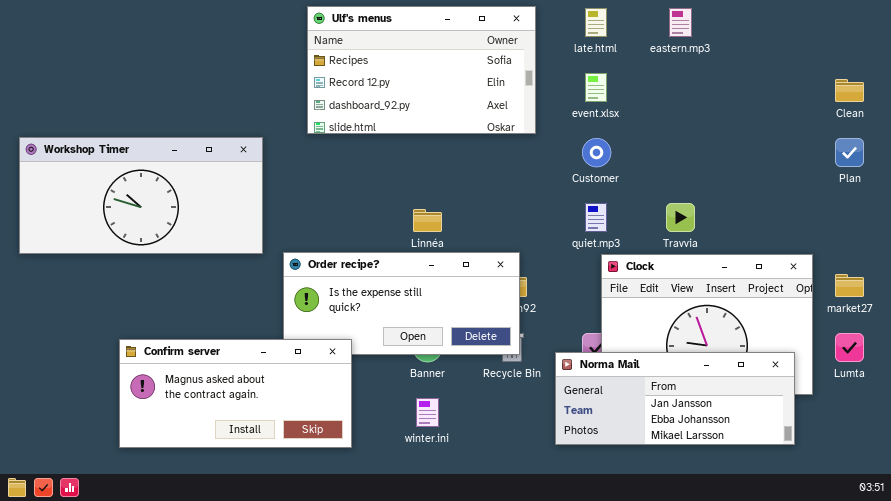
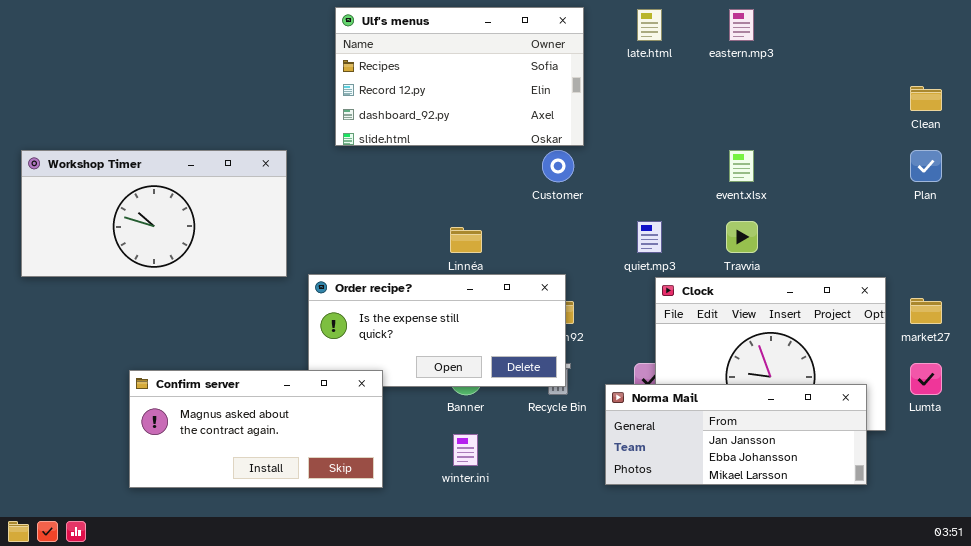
event.xlsx: [585,73,607,102] -> [729,150,754,182], moved
Customer: [582,138,611,167] -> [542,150,574,182], moved

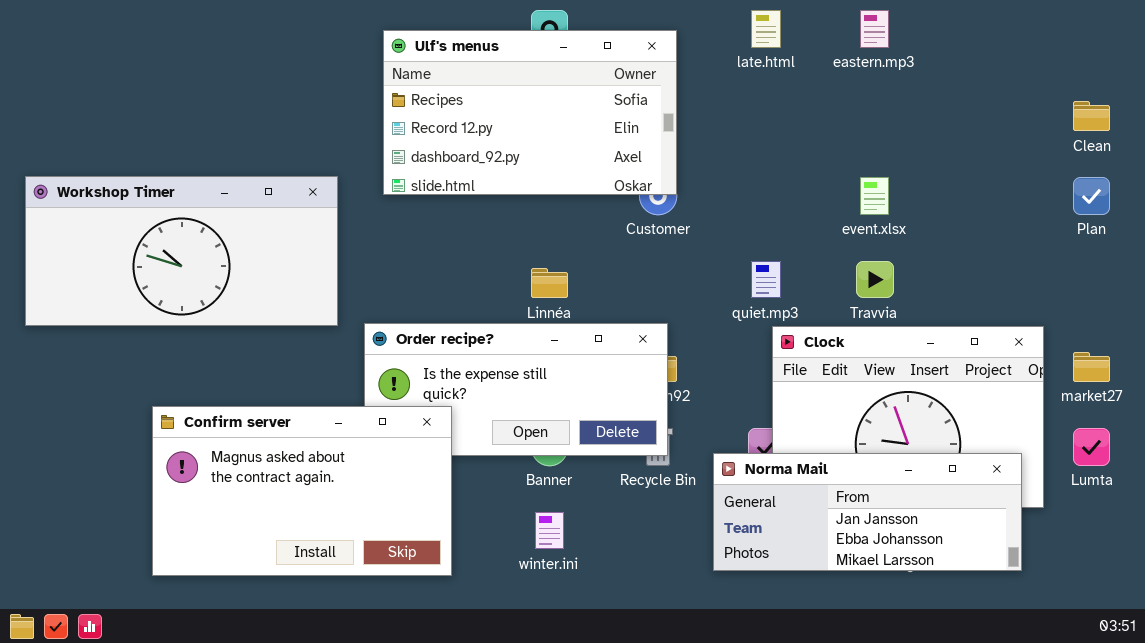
Ulf's menus: [335,7,584,146] -> [383,30,677,195], moved
Confirm server: [129,370,383,488] -> [152,406,452,576], resized

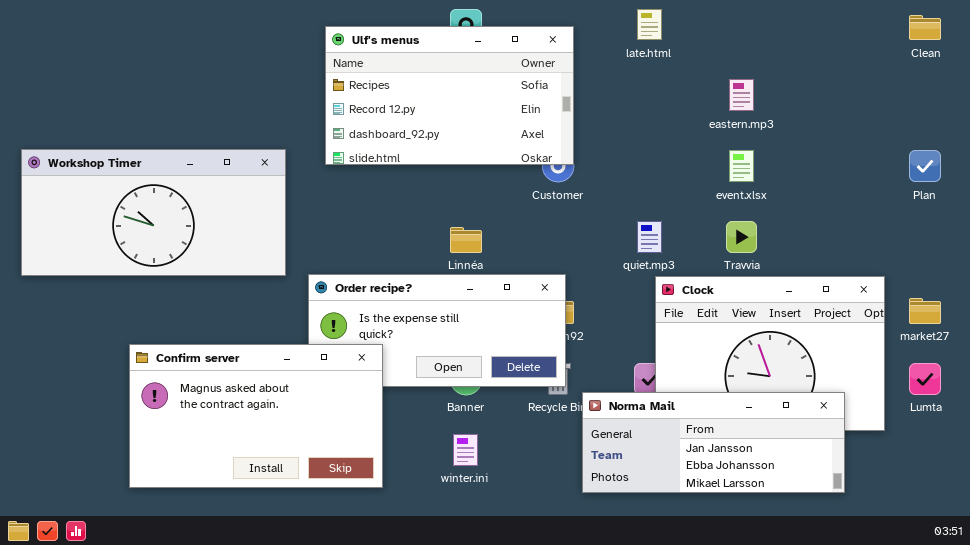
eastern.mp3: [860,10,889,48] -> [729,79,754,111], moved
Clean: [1073,101,1110,131] -> [909,15,941,40], moved
Norma Mail: [713,453,1022,571] -> [582,392,845,493], moved

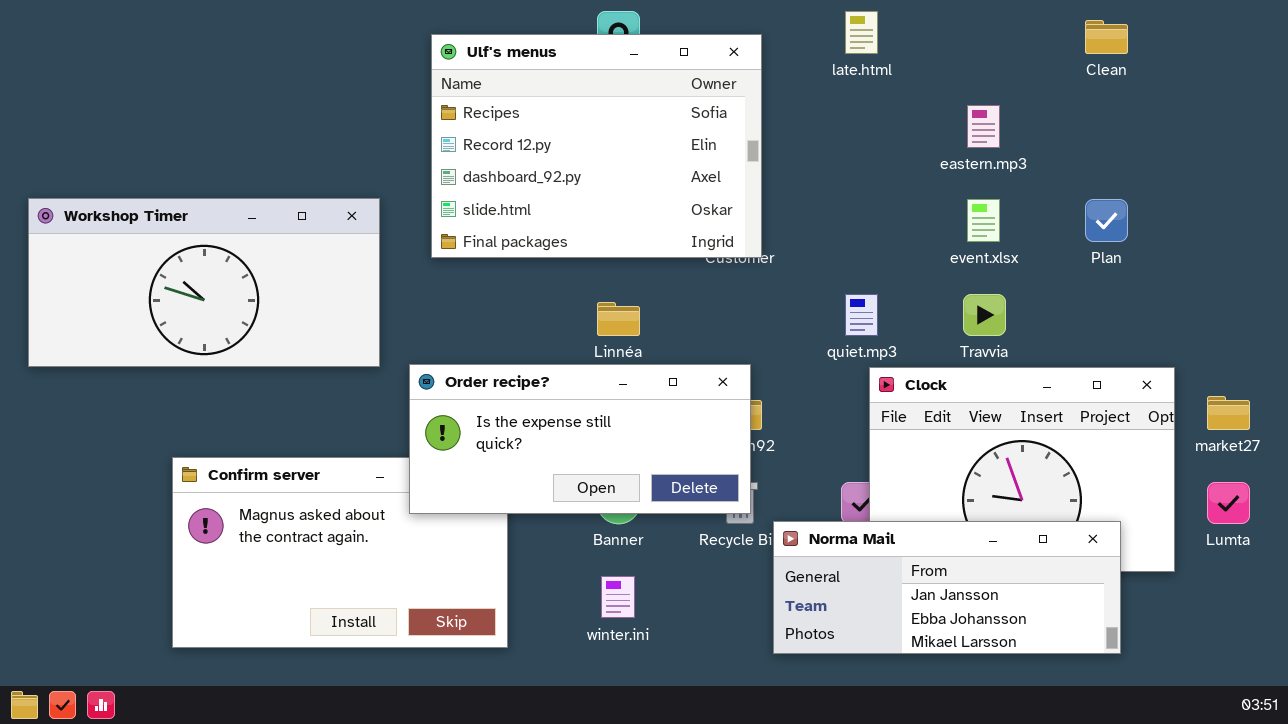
Clean: [909,15,941,40] -> [1085,20,1128,54], moved
Ulf's menus: [325,26,574,165] -> [431,34,762,258], resized
Plan: [909,150,941,182] -> [1085,199,1128,242], moved
Order recipe?: [308,274,566,387] -> [409,364,751,514], raised

